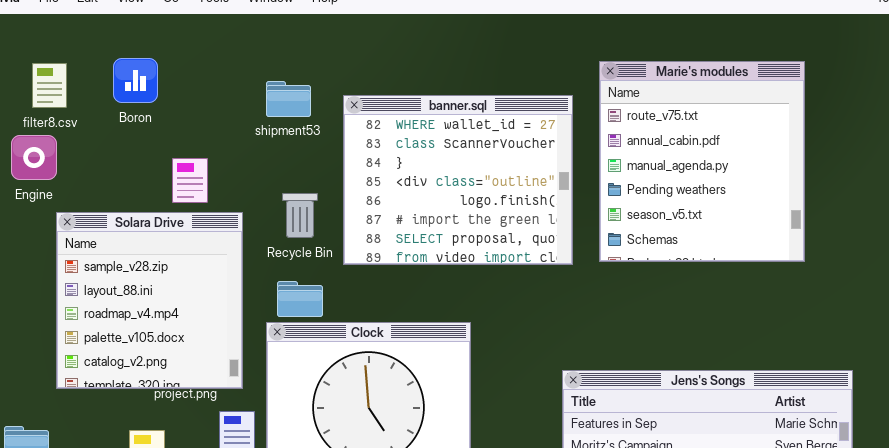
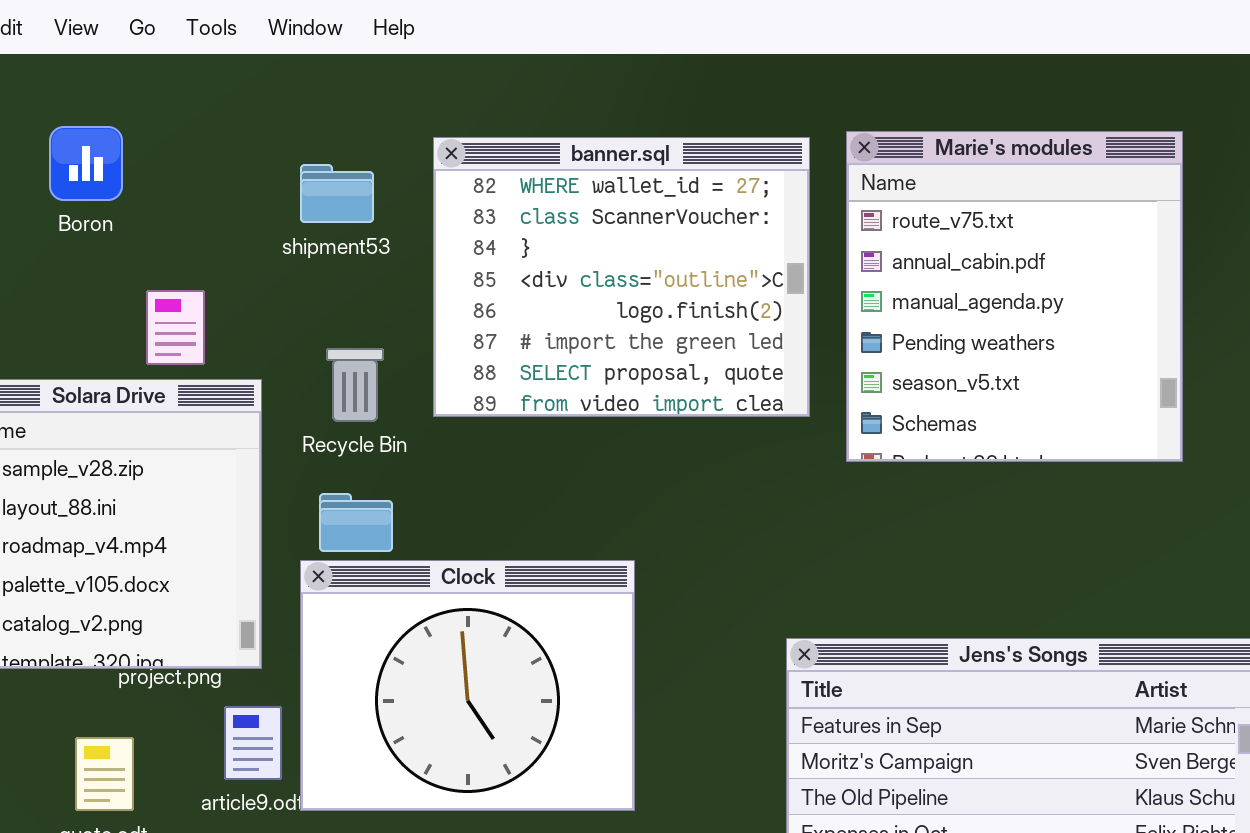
banner.sql: [343,95,573,265] -> [433,137,810,417], moved

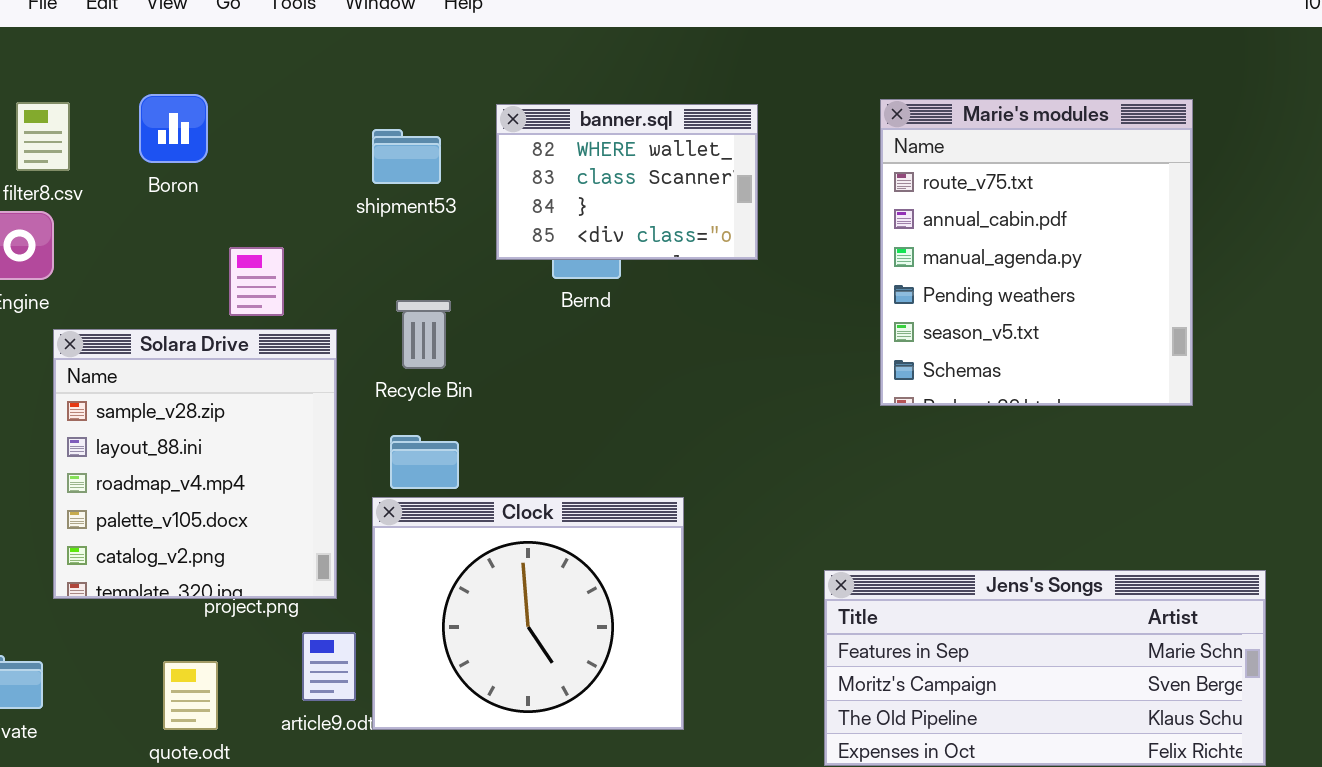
banner.sql: [433,137,810,417] -> [496,104,758,260], resized

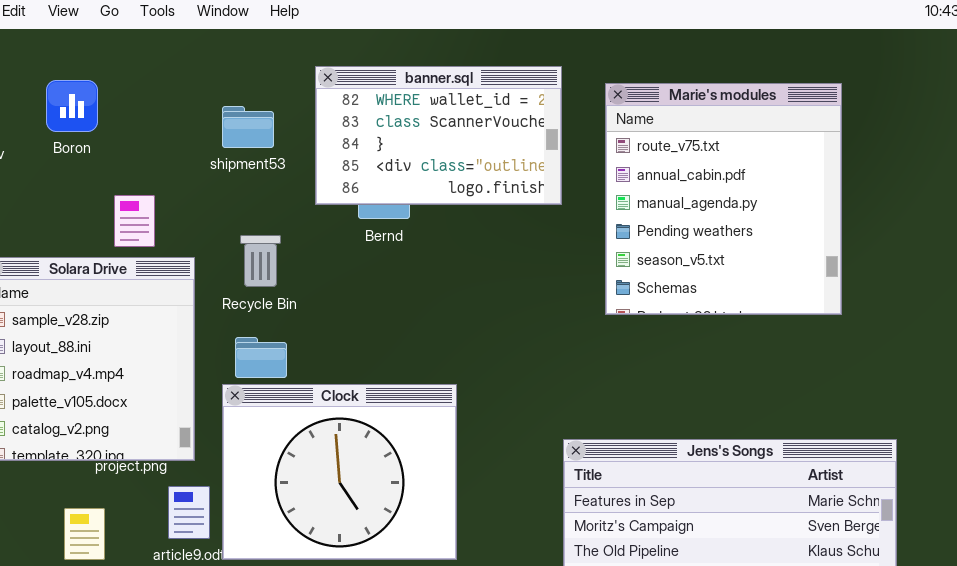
banner.sql: [496,104,758,260] -> [315,66,562,205], resized

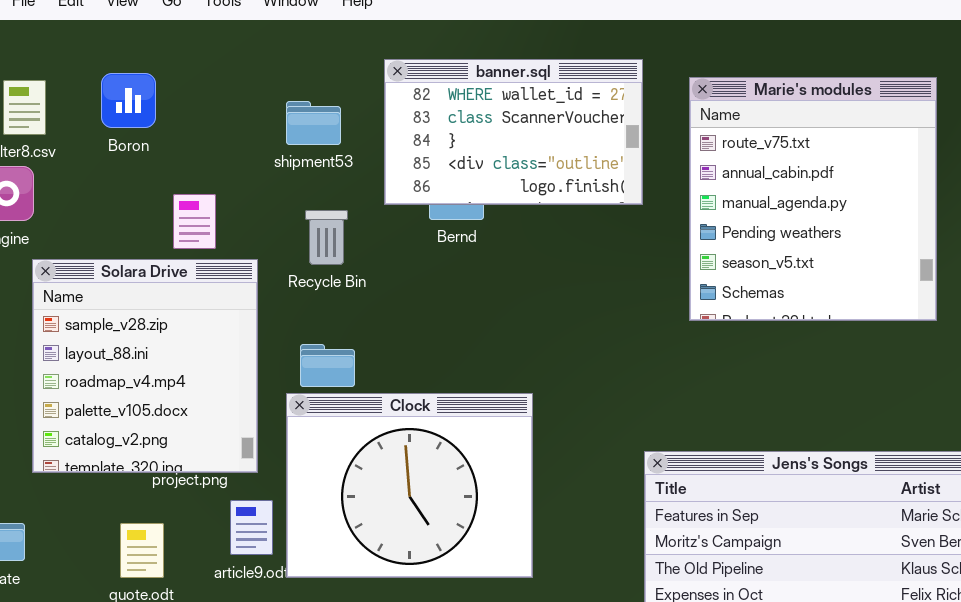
Recycle Bin: [240,235,281,287] -> [305,210,348,265], moved

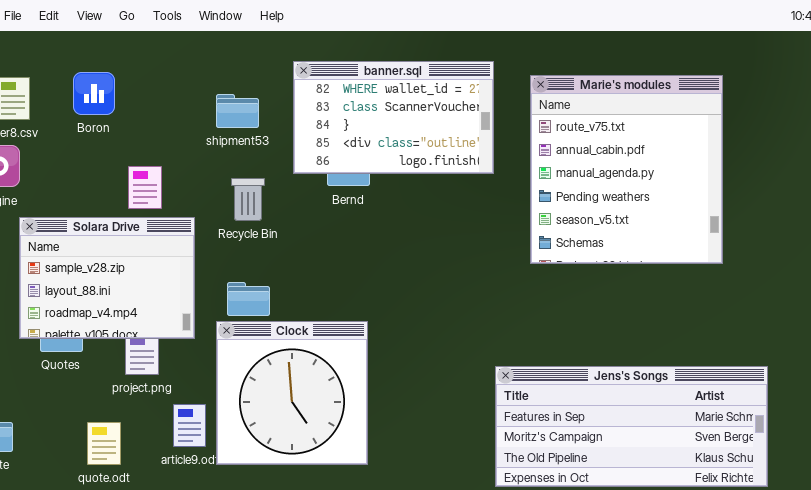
Solara Drive: [32,259,258,473] -> [19,217,195,339], resized
Clock: [286,393,533,578] -> [216,321,368,465], resized

